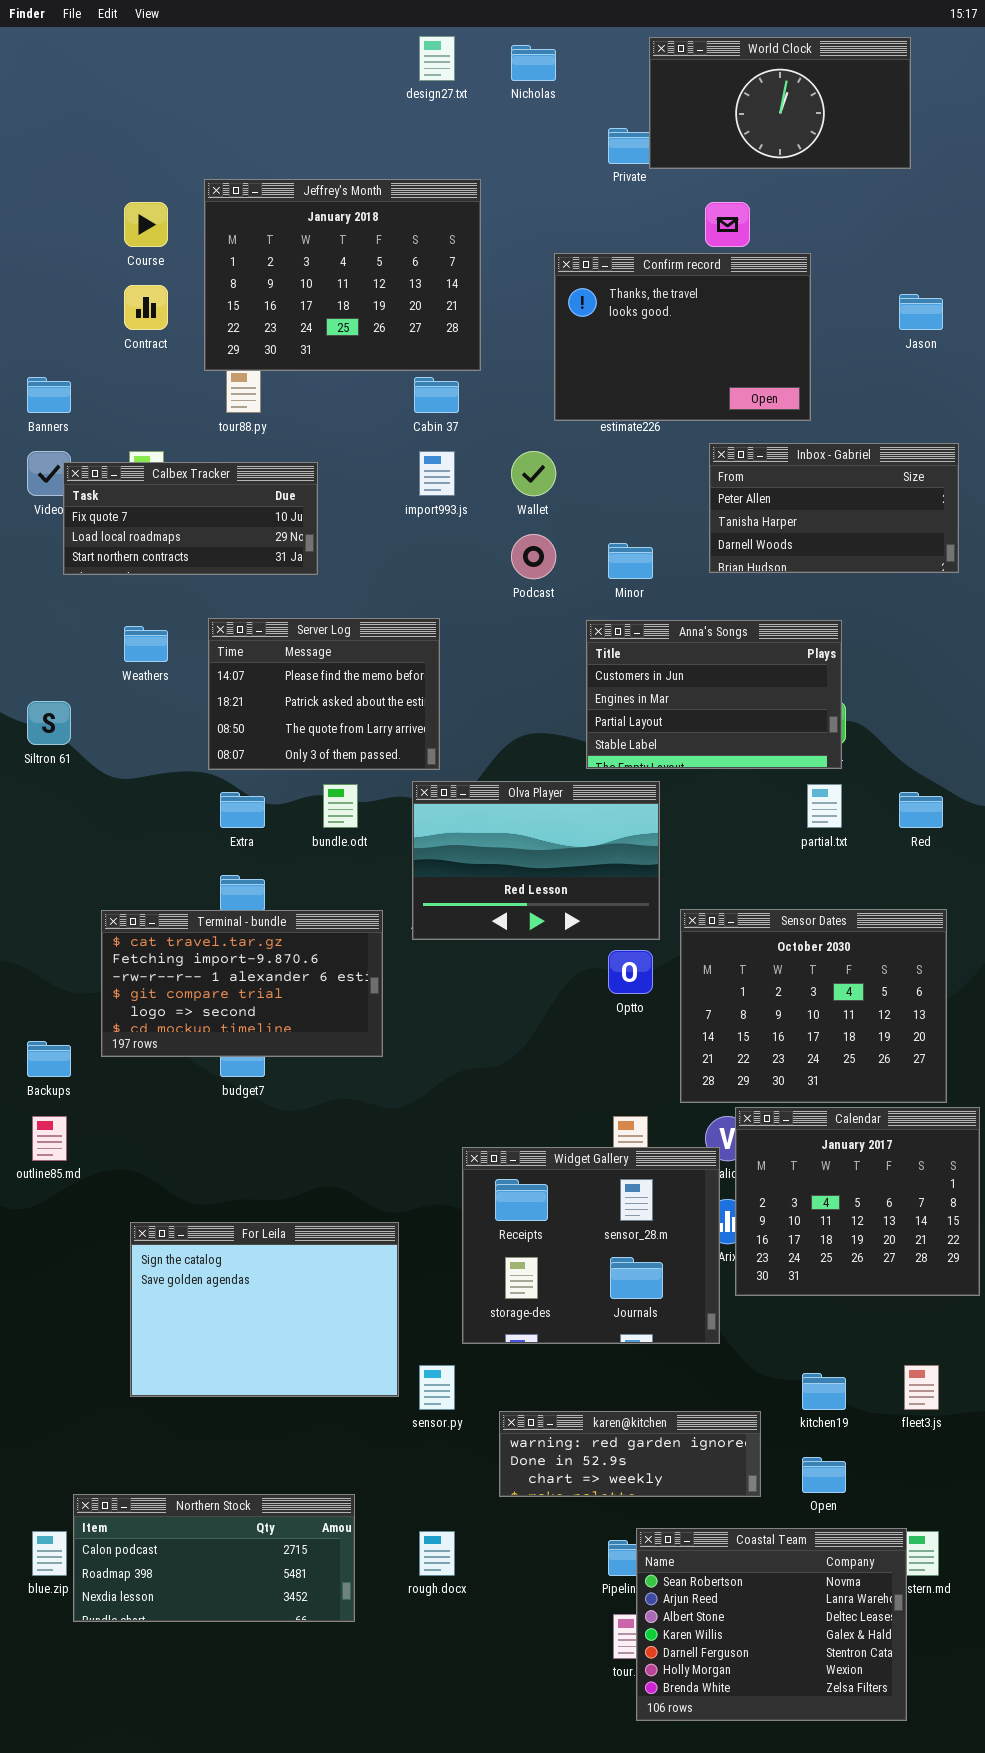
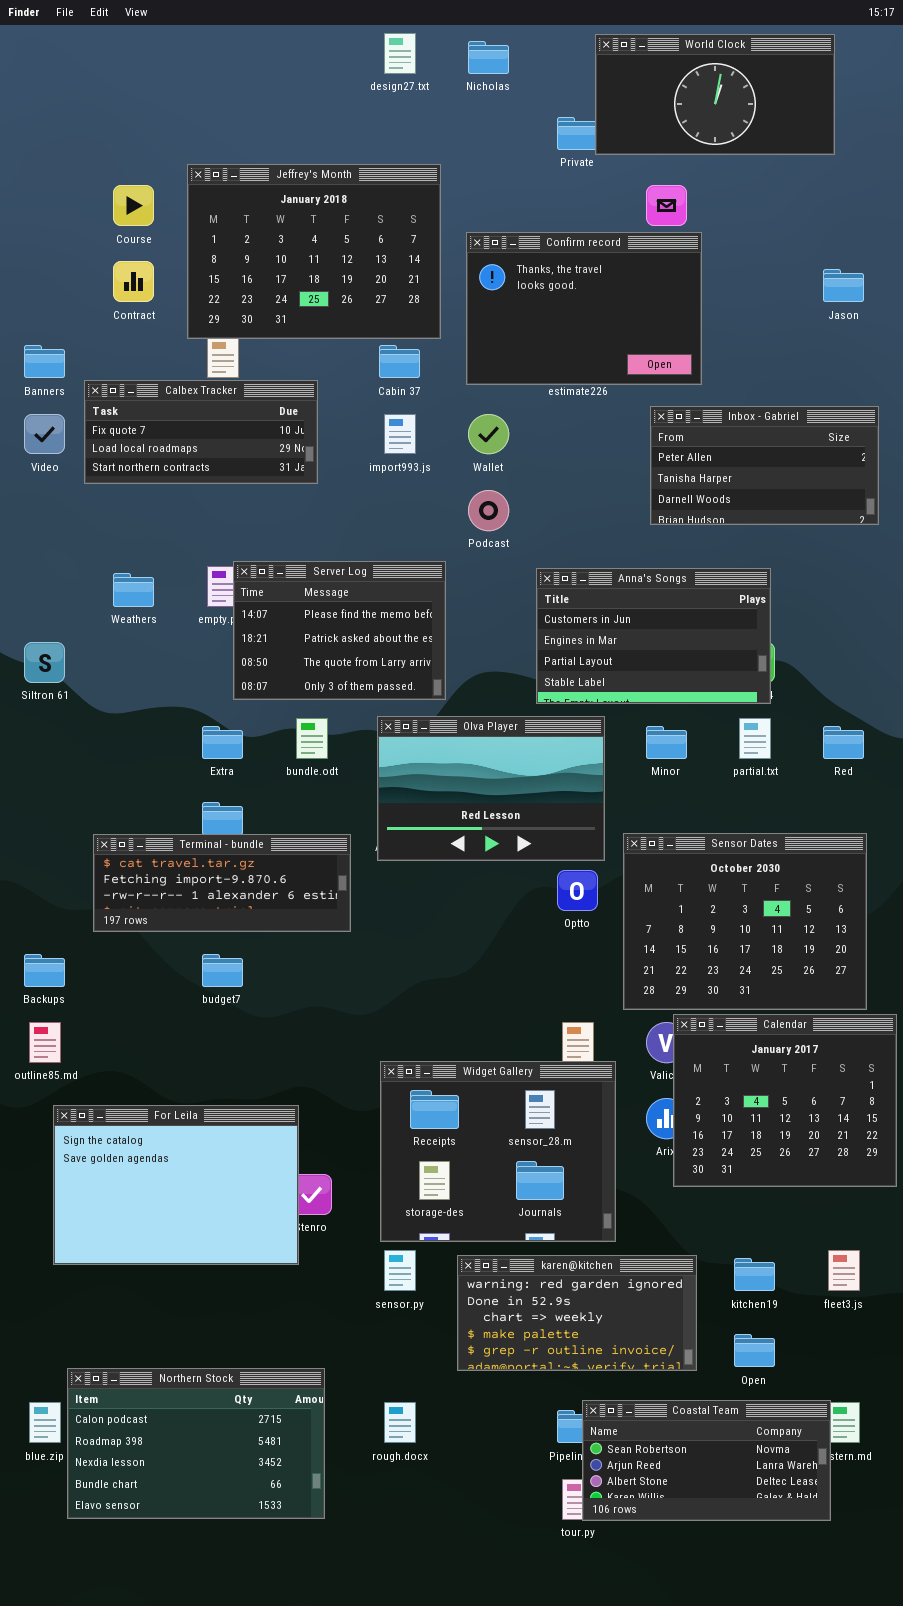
Confirm record: [554,253,811,421] -> [466,232,702,385], moved
Calbex Tracker: [63,462,318,575] -> [84,380,318,484], moved
Minor: [608,543,653,579] -> [646,726,687,759], moved
Server Log: [208,618,440,770] -> [233,561,446,700], moved
Terminal - bundle: [101,910,383,1057] -> [93,834,351,932], resized
Widget Gallery: [462,1147,720,1344] -> [380,1061,616,1242], moved
For Leila: [130,1222,399,1397] -> [53,1105,299,1265], moved
karen@kitchen: [499,1411,761,1497] -> [457,1255,697,1371], resized
Northern Stock: [73,1494,355,1622] -> [67,1368,325,1519], resized
Coastal Team: [636,1528,907,1721] -> [582,1400,831,1521], resized

